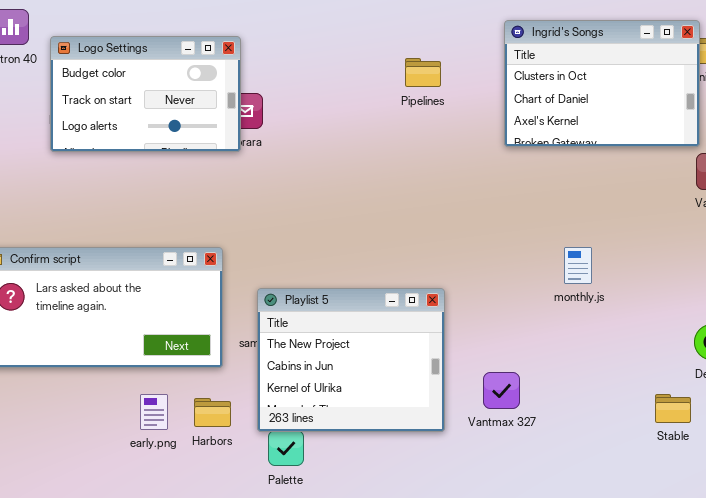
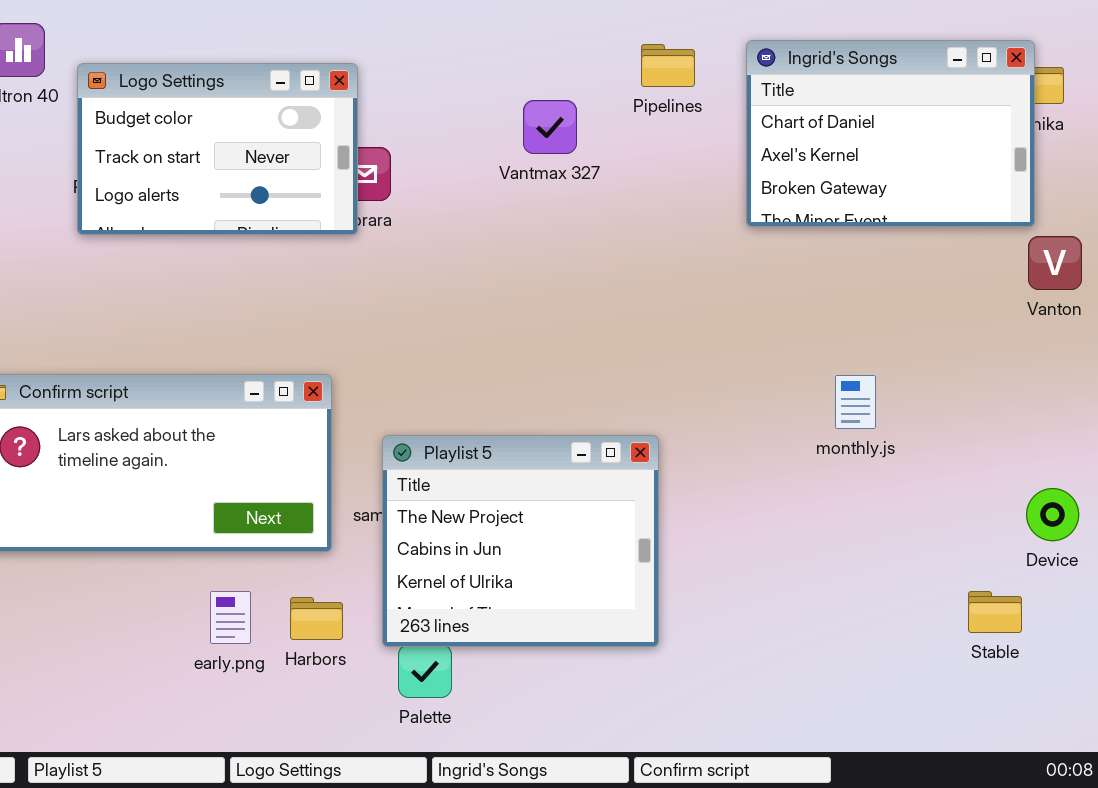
Ingrid's Songs: [504,20,700,147] -> [746,40,1035,227], scrolled down 1 row
Pipelines: [405,58,441,87] -> [641,44,695,87], moved
Vantmax 327: [483,372,520,409] -> [523,100,577,154], moved

